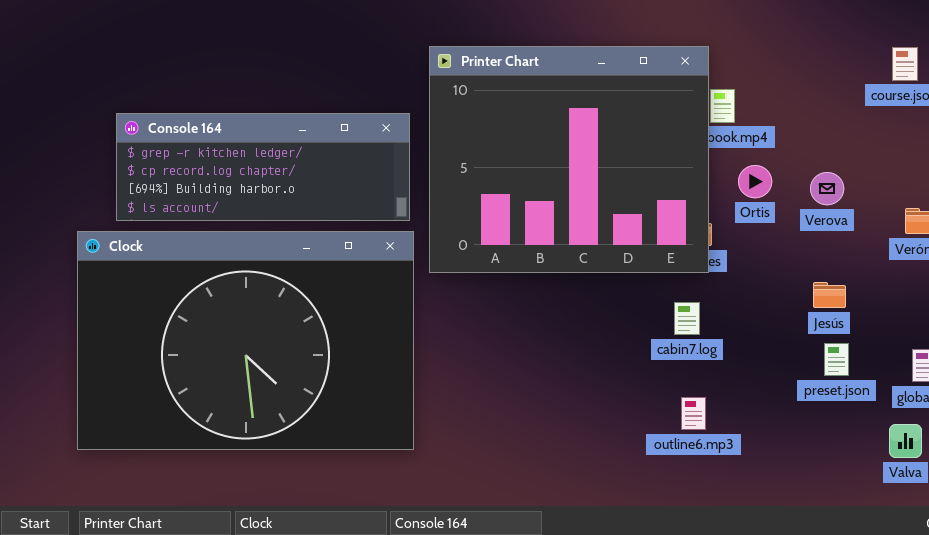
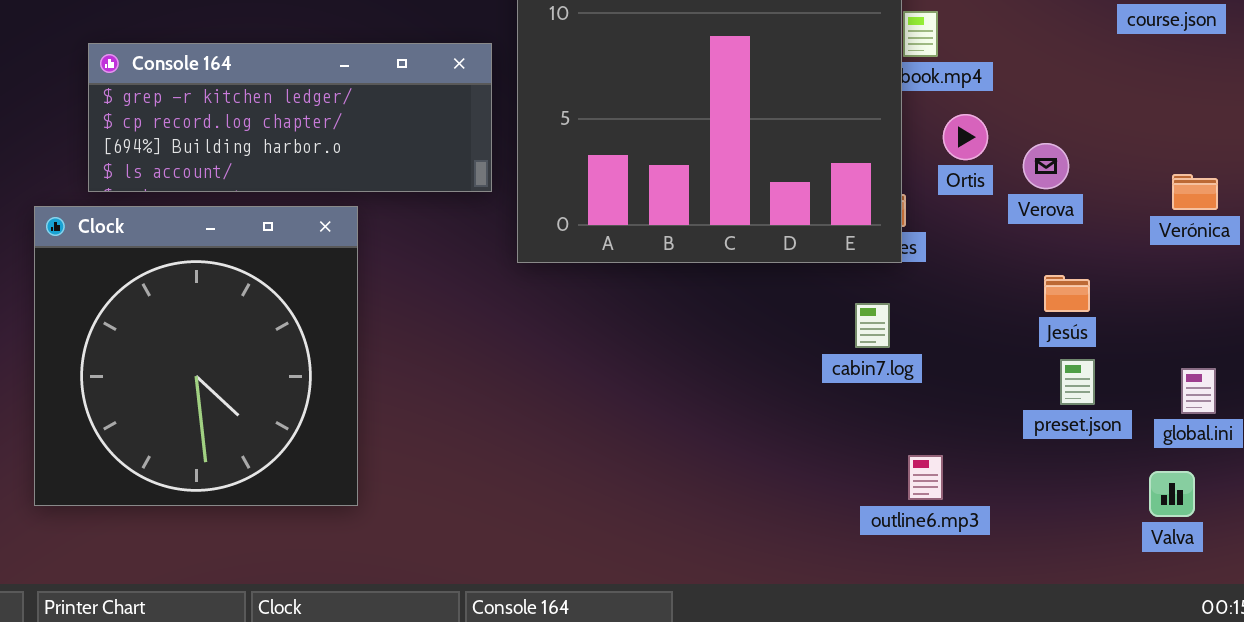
Verova: [810,172,844,205] -> [1023,143,1069,189], moved
Clock: [77,231,414,450] -> [34,206,358,506], resized
outline6.mp3: [681,397,706,430] -> [908,455,943,500], moved

